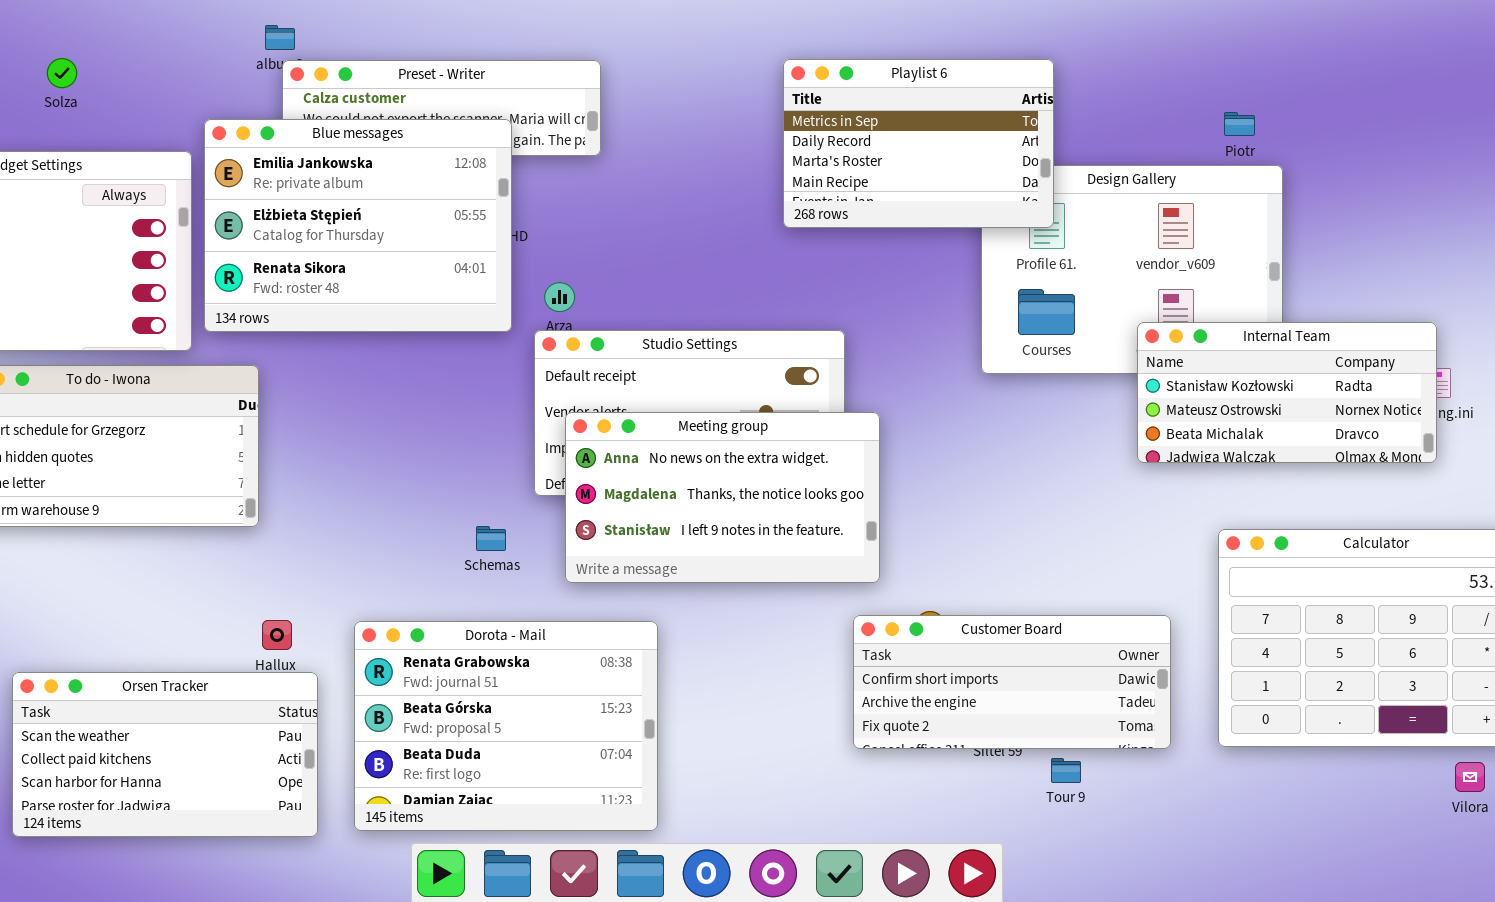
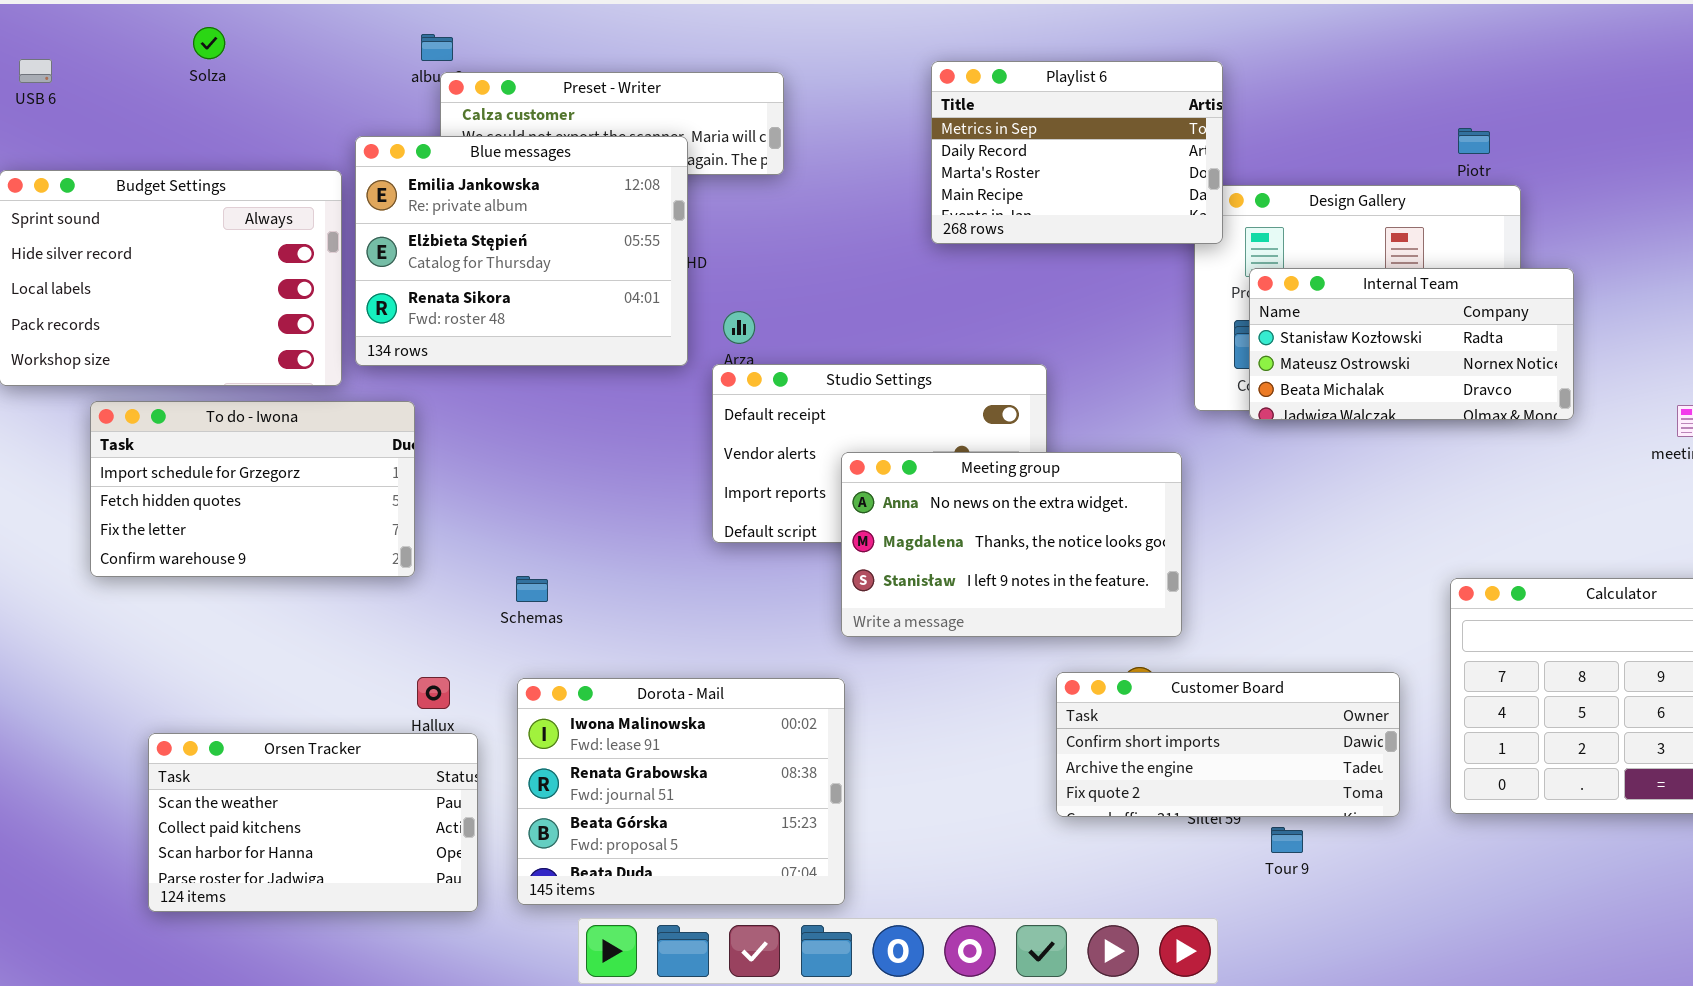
Solza: [47,58,77,88] -> [193,27,225,59], moved
Playlist 6: [783,59,1054,228] -> [931,61,1223,244], moved
Internal Team: [1137,322,1437,463] -> [1249,268,1574,420], moved
Meeting group: [565,412,880,583] -> [841,452,1182,637], moved
Schemas: [476,526,506,551] -> [516,576,548,602], moved
Dorota - Mail: [354,621,658,831] -> [517,678,845,905], scrolled up 1 row

